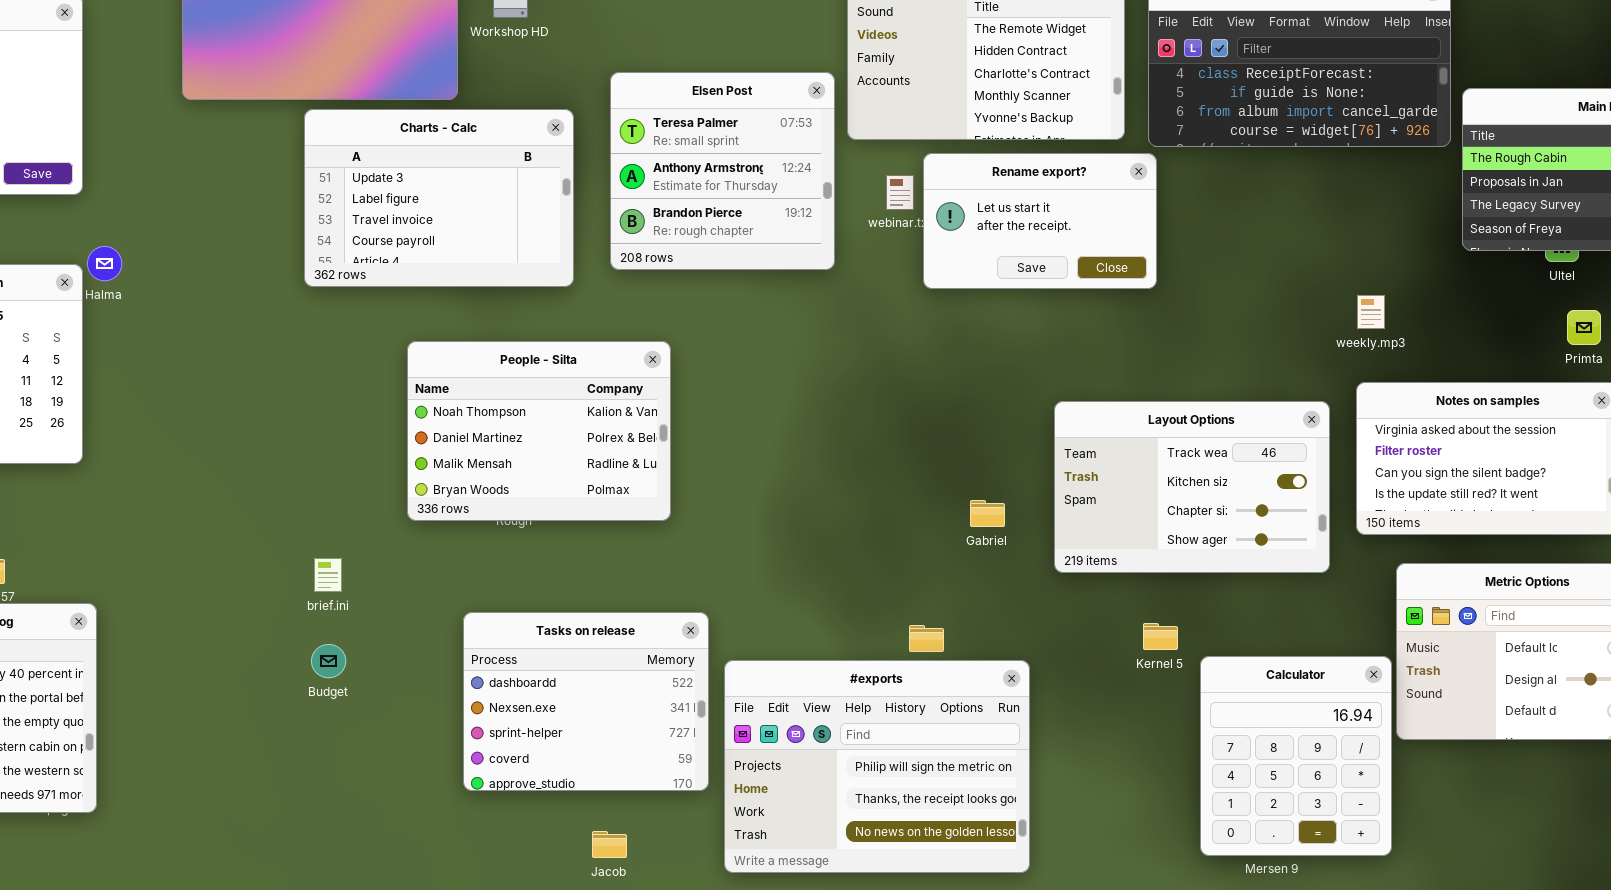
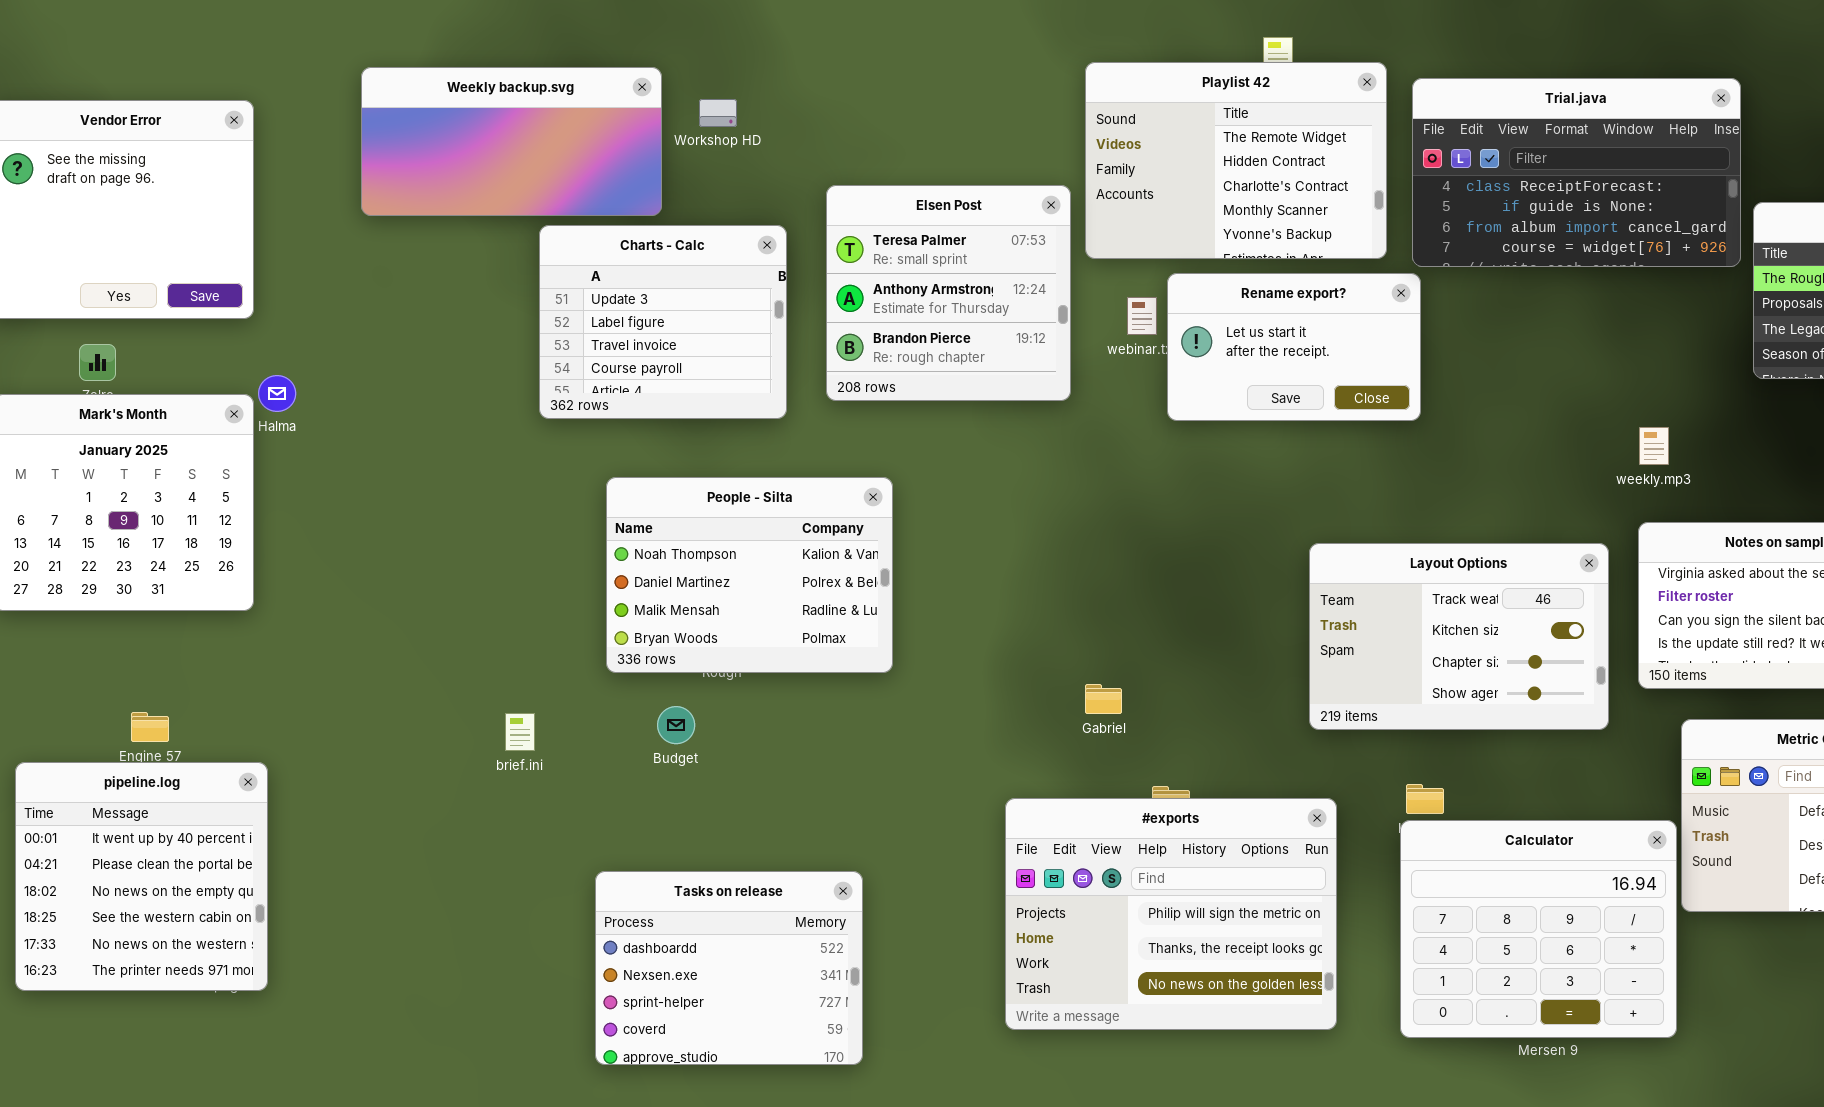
Charts - Calc: [304,109,574,287] -> [539,225,787,419], resized
Gabriel: [970,500,1005,527] -> [1085,684,1122,714], moved
Tasks on release: [463,612,709,791] -> [595,871,863,1065], moved
Budget: [311,644,346,678] -> [657,706,695,744], moved
Calculator: [1200,656,1392,856] -> [1400,820,1677,1038], resized
#exports: [724,660,1030,873] -> [1005,798,1337,1030], moved

